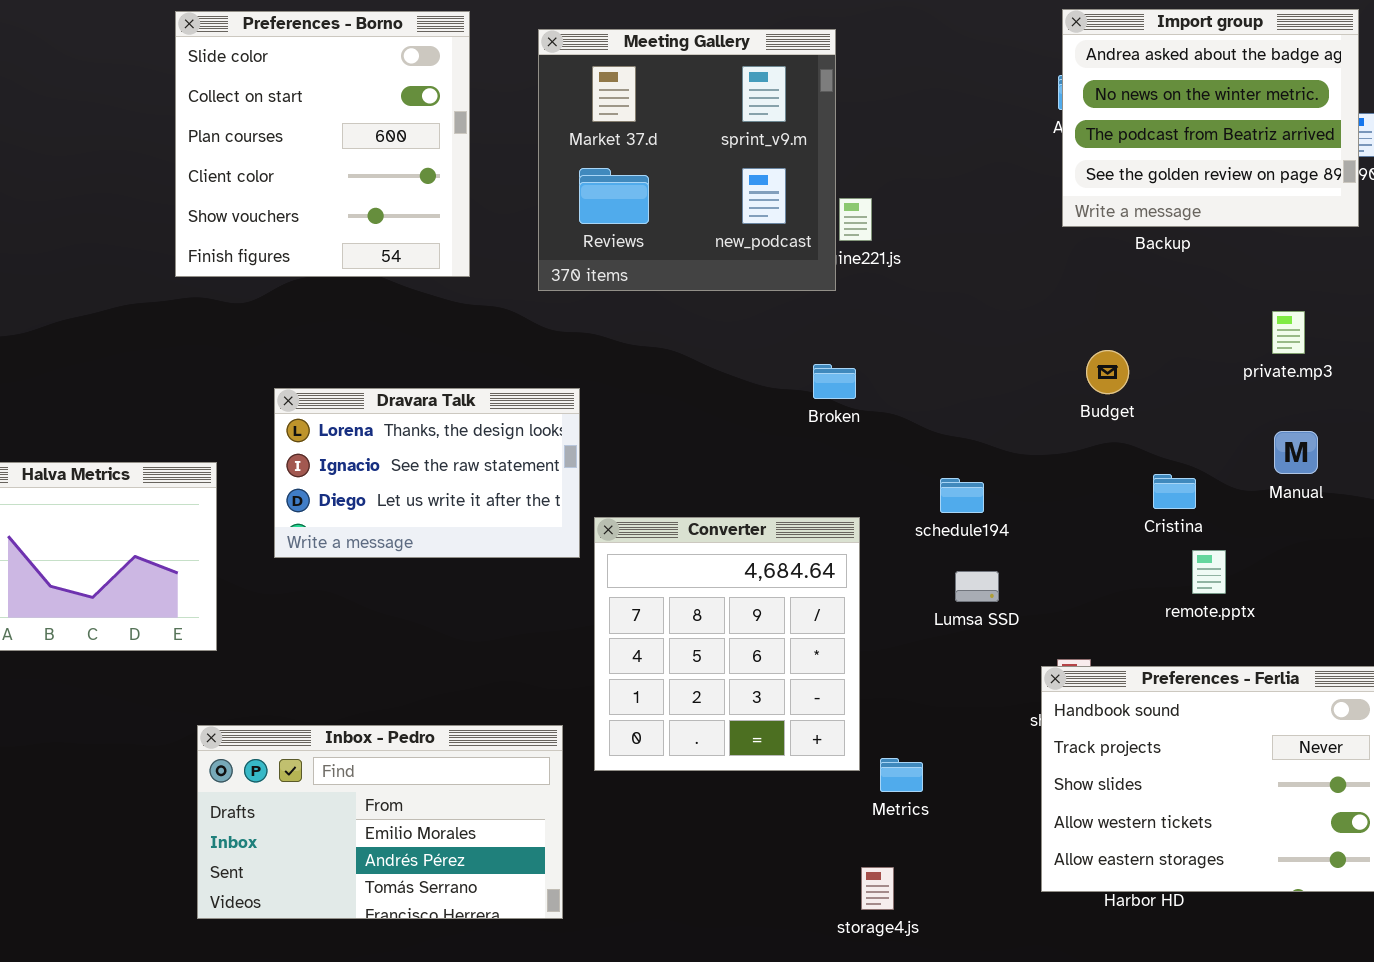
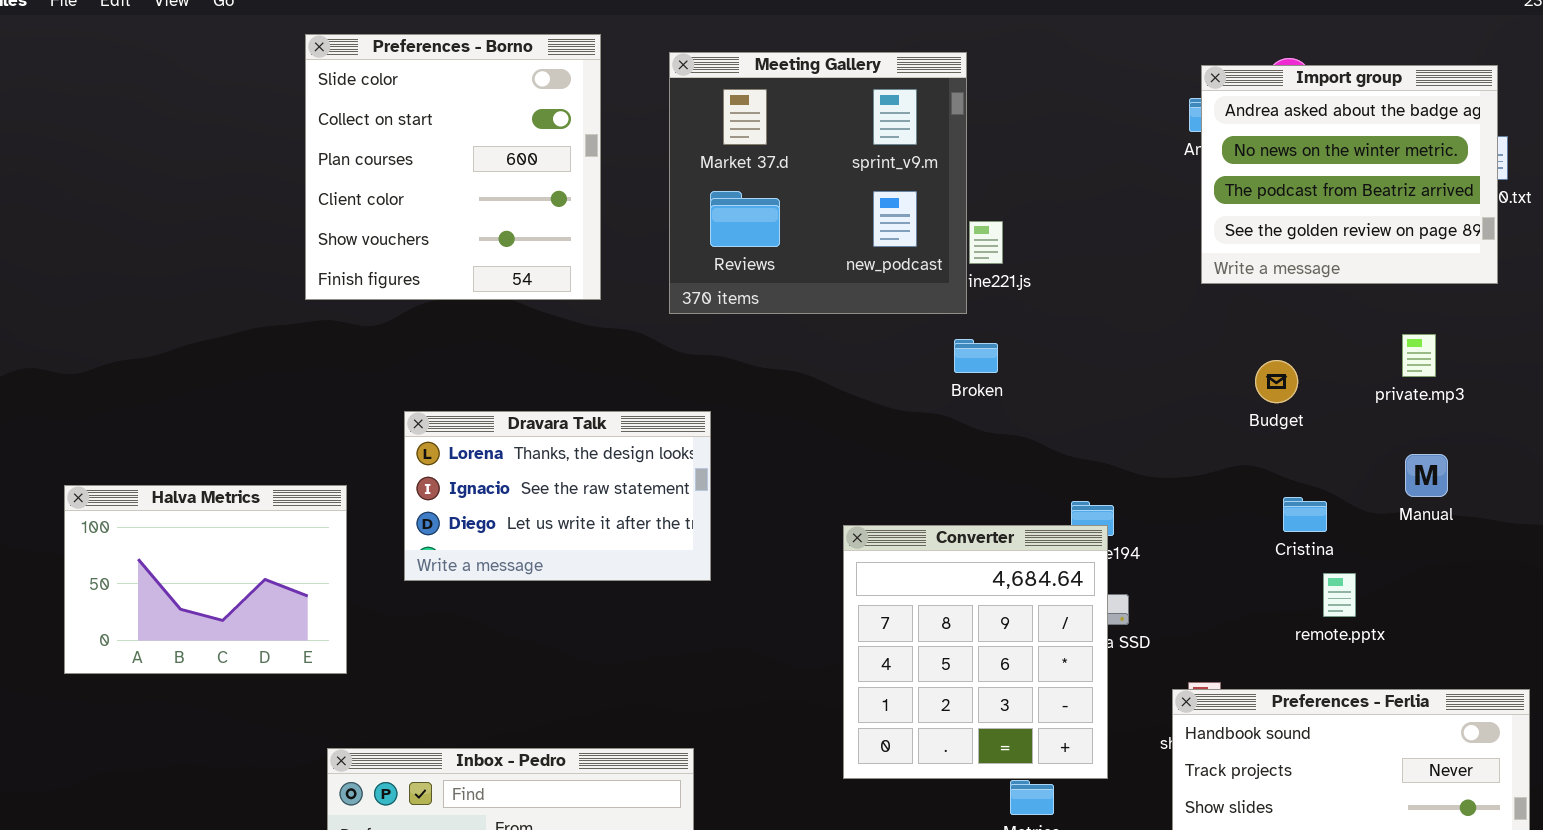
Import group: [1062,9,1359,227] -> [1201,65,1498,284], moved
Budget: [1086,350,1129,394] -> [1255,360,1298,403], moved
Broken: [813,364,856,399] -> [954,339,998,373], moved
Converter: [594,517,860,771] -> [843,525,1108,779], moved

